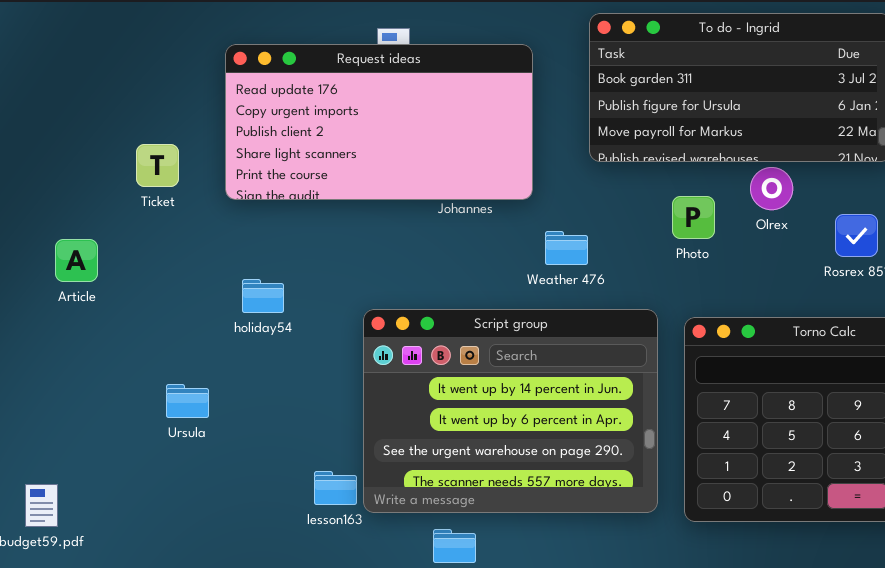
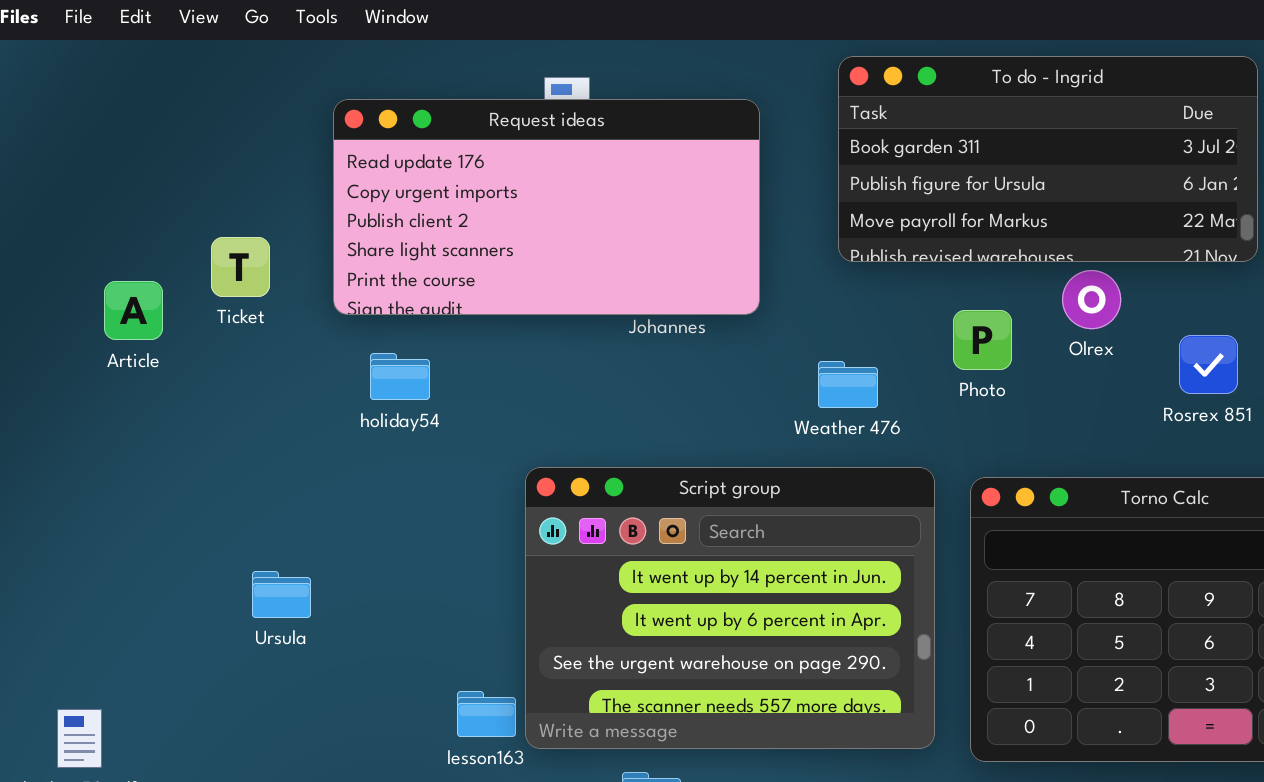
Weather 476: [545,231,588,265] -> [818,361,878,408], moved
Article: [55,239,98,282] -> [104,281,163,340], moved
holiday54: [242,279,284,313] -> [370,353,430,400], moved

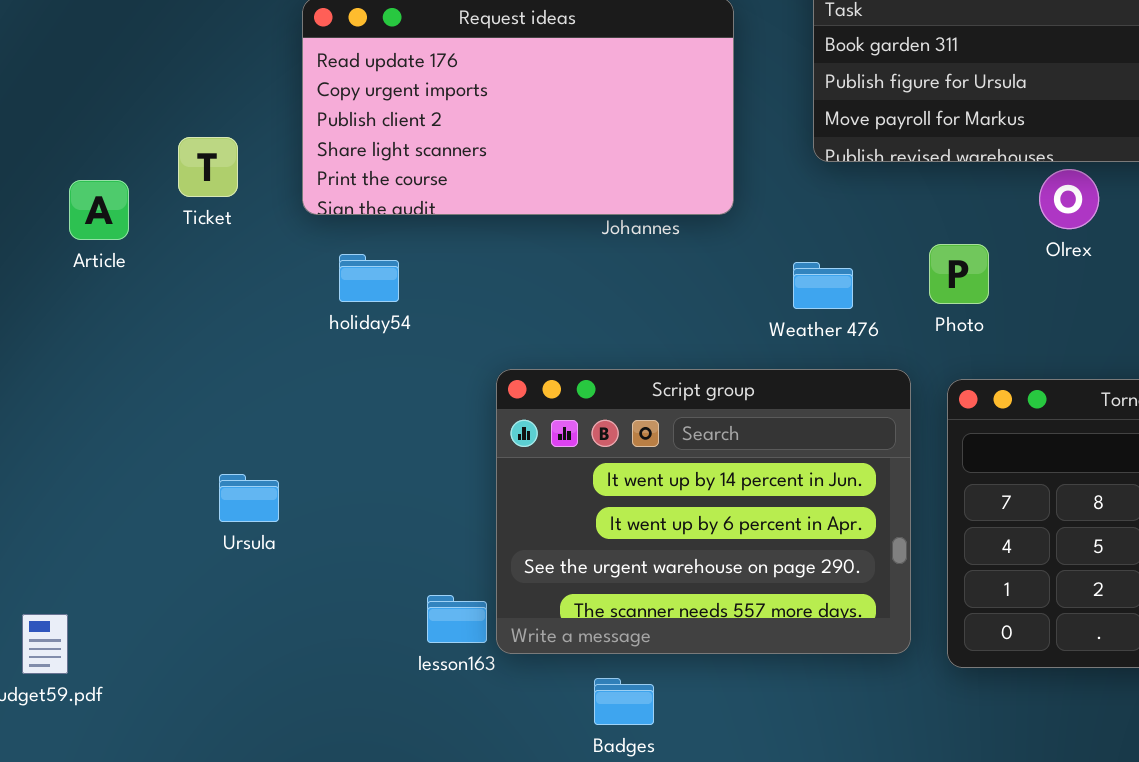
Photo: [953,310,1012,370] -> [929,244,989,304], moved

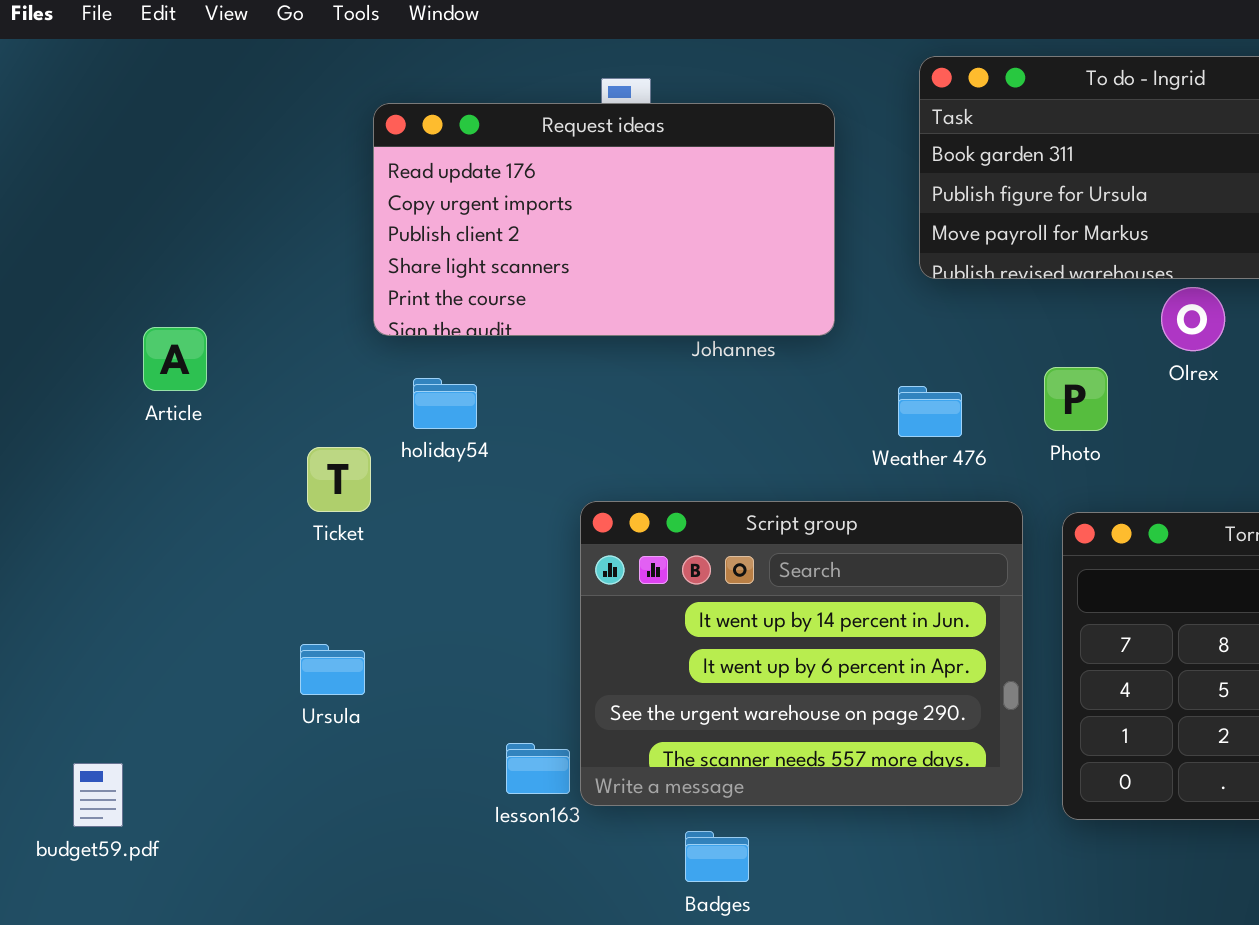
Ticket: [178,137,238,197] -> [307,447,371,512], moved
Article: [69,180,129,240] -> [143,327,207,391], moved
Ursula: [219,474,279,522] -> [300,644,365,695], moved

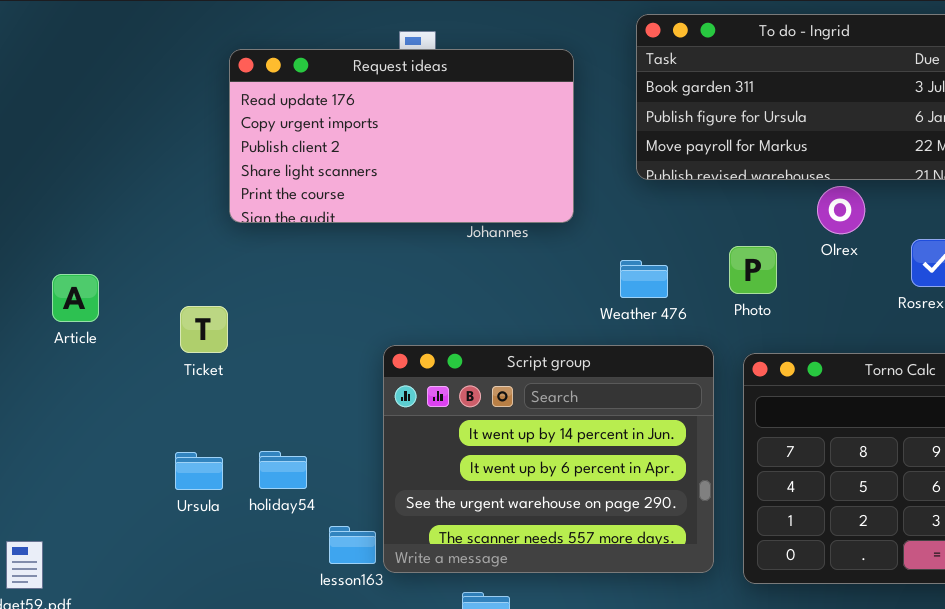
Article: [143,327,207,391] -> [52,274,99,322], moved
holiday54: [413,378,477,429] -> [259,451,307,489], moved

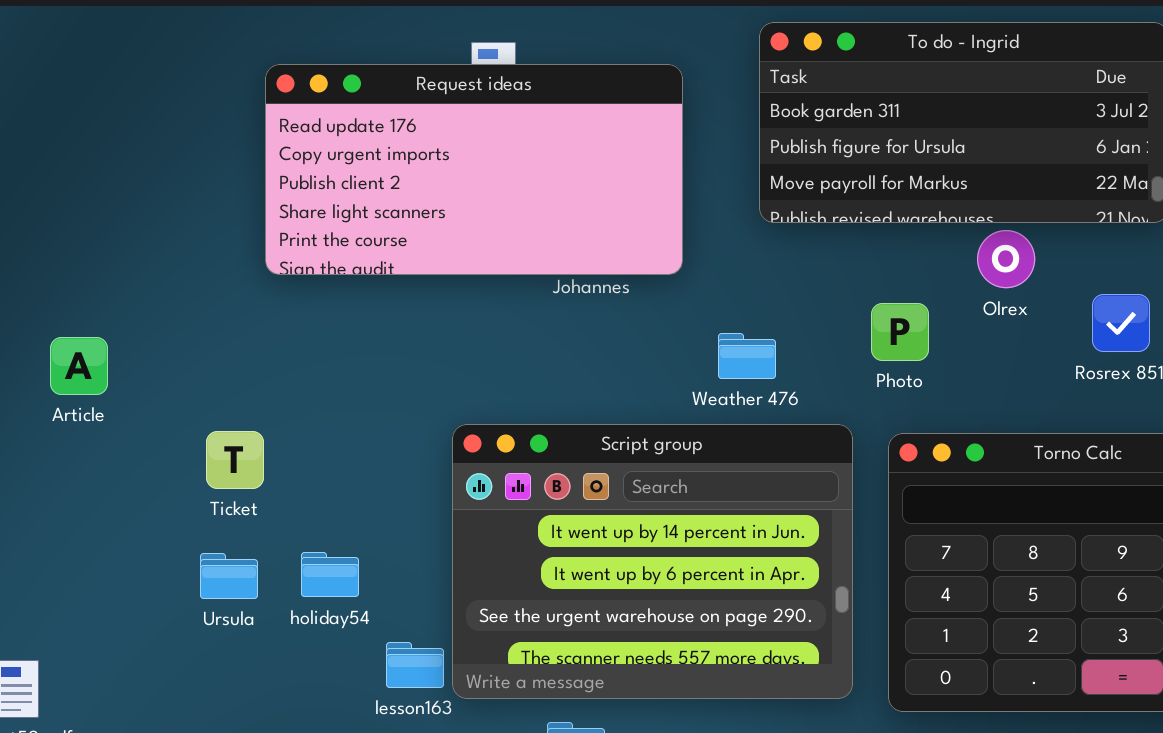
Weather 476: [620,260,668,298] -> [718,333,776,379], moved
Ticket: [180,306,228,353] -> [206,431,264,489], moved

